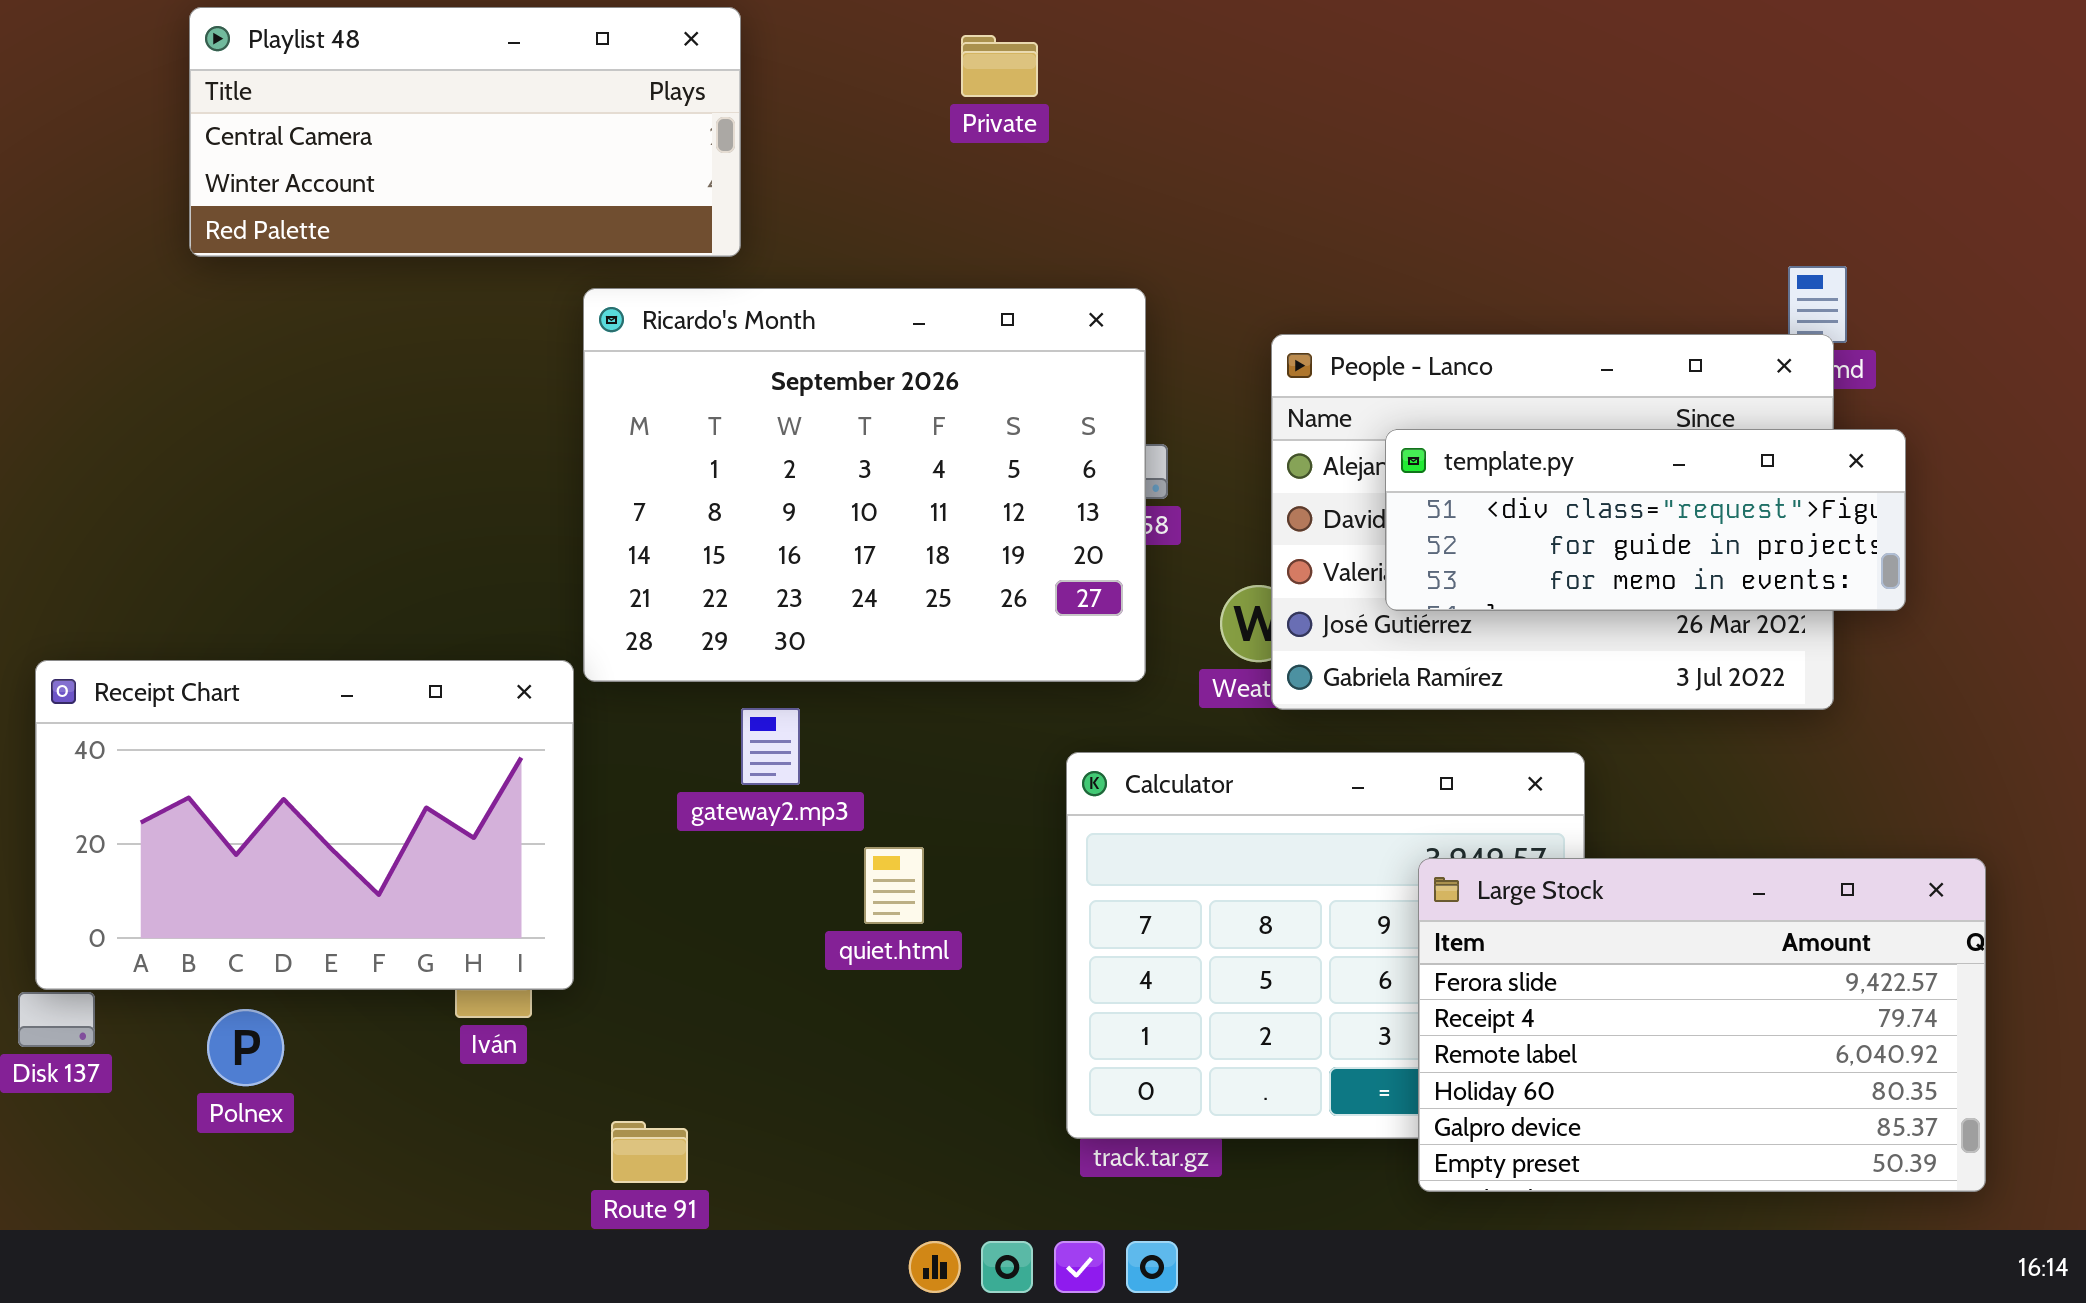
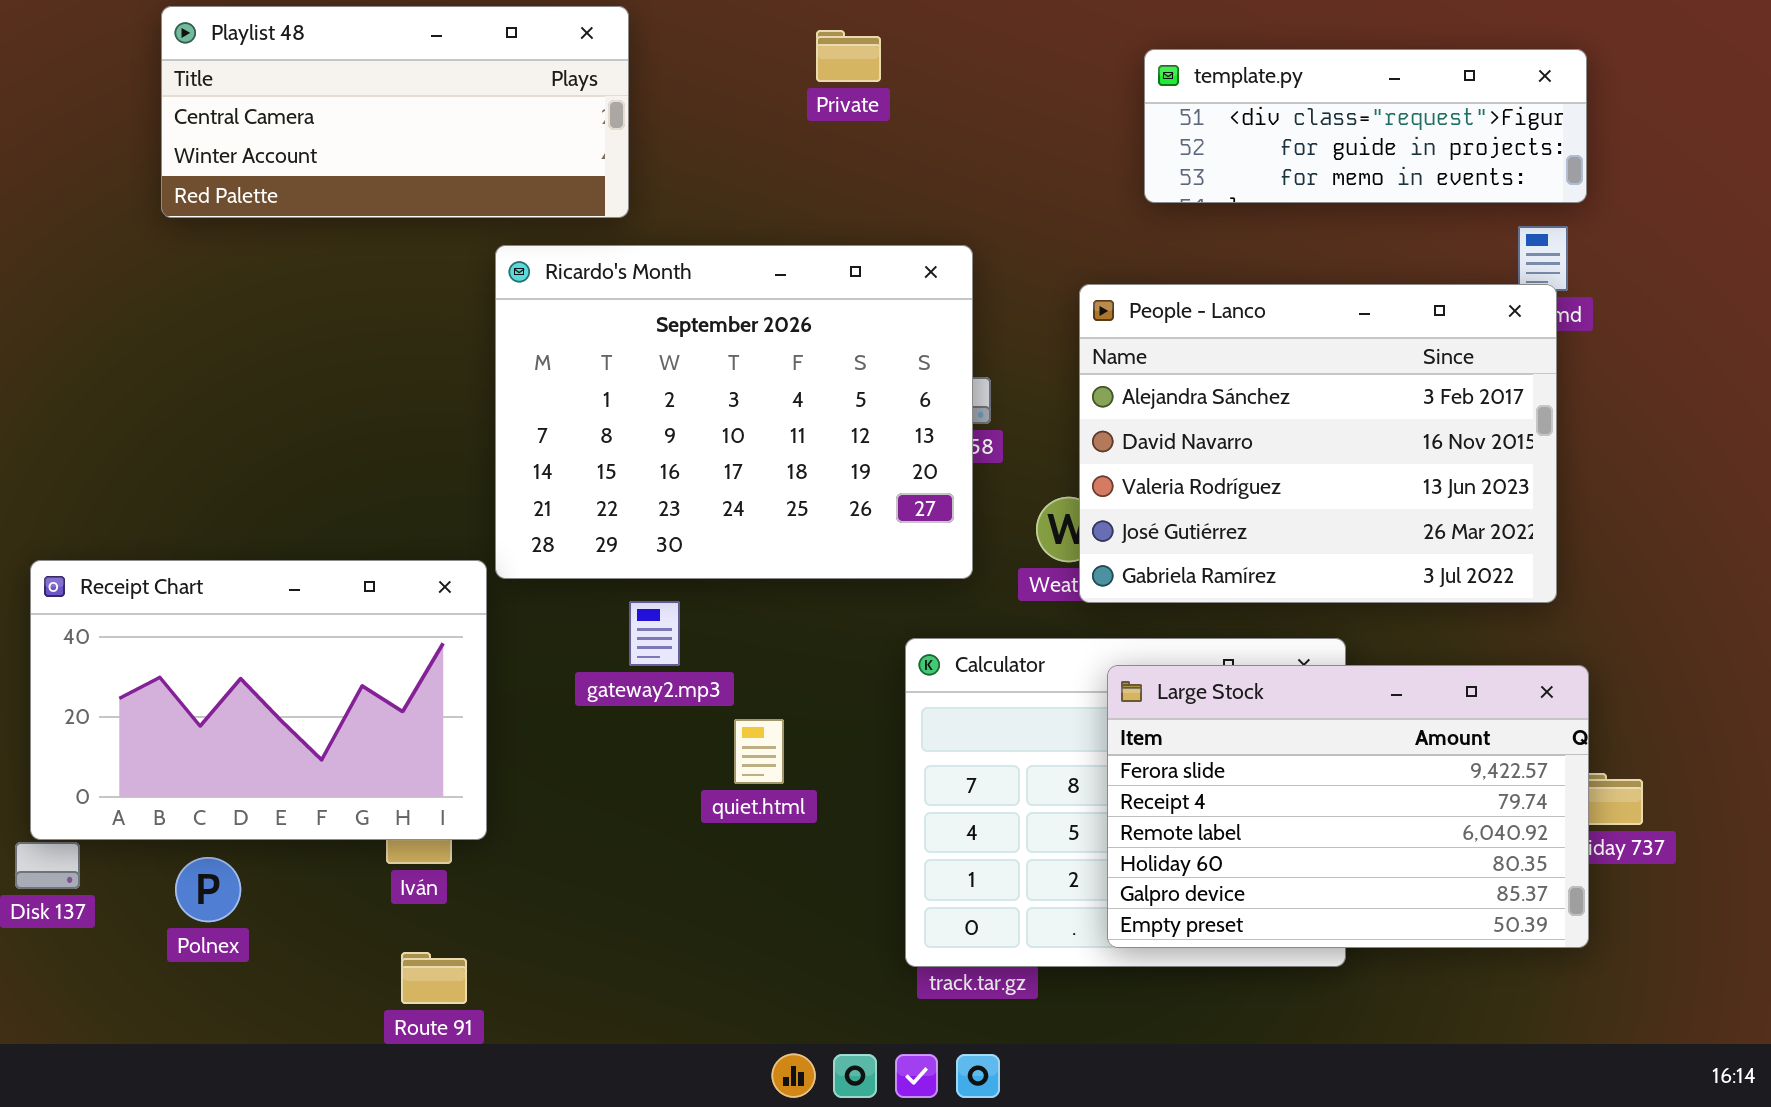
template.py: [1385,429,1906,611] -> [1144,49,1587,203], moved
Large Stock: [1418,858,1986,1192] -> [1107,665,1589,948], moved
Route 91: [611,1121,688,1183] -> [401,952,467,1004], moved

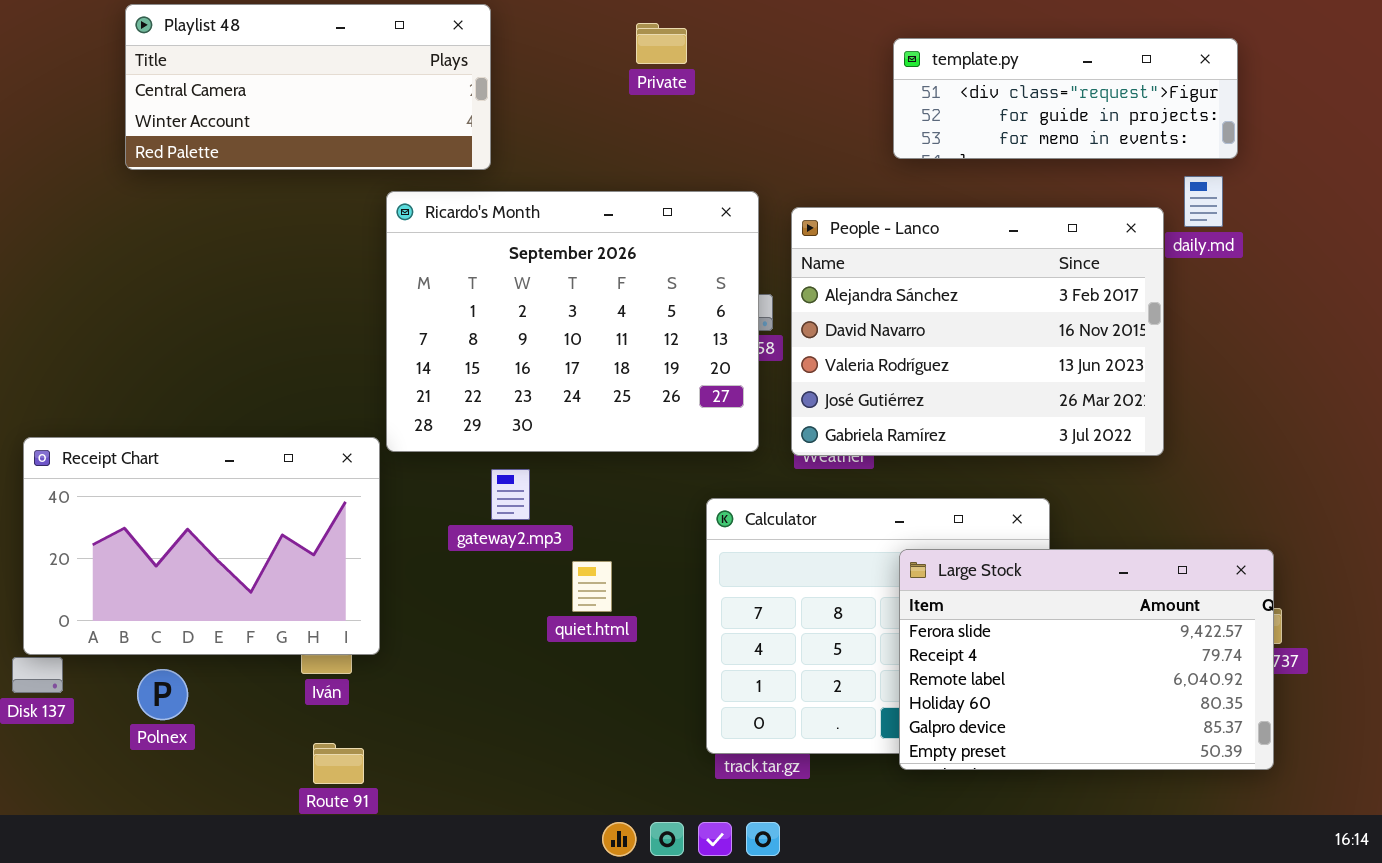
People - Lanco: [1079,284,1557,603] -> [791,207,1164,456], moved
Large Stock: [1107,665,1589,948] -> [899,549,1274,770], moved

